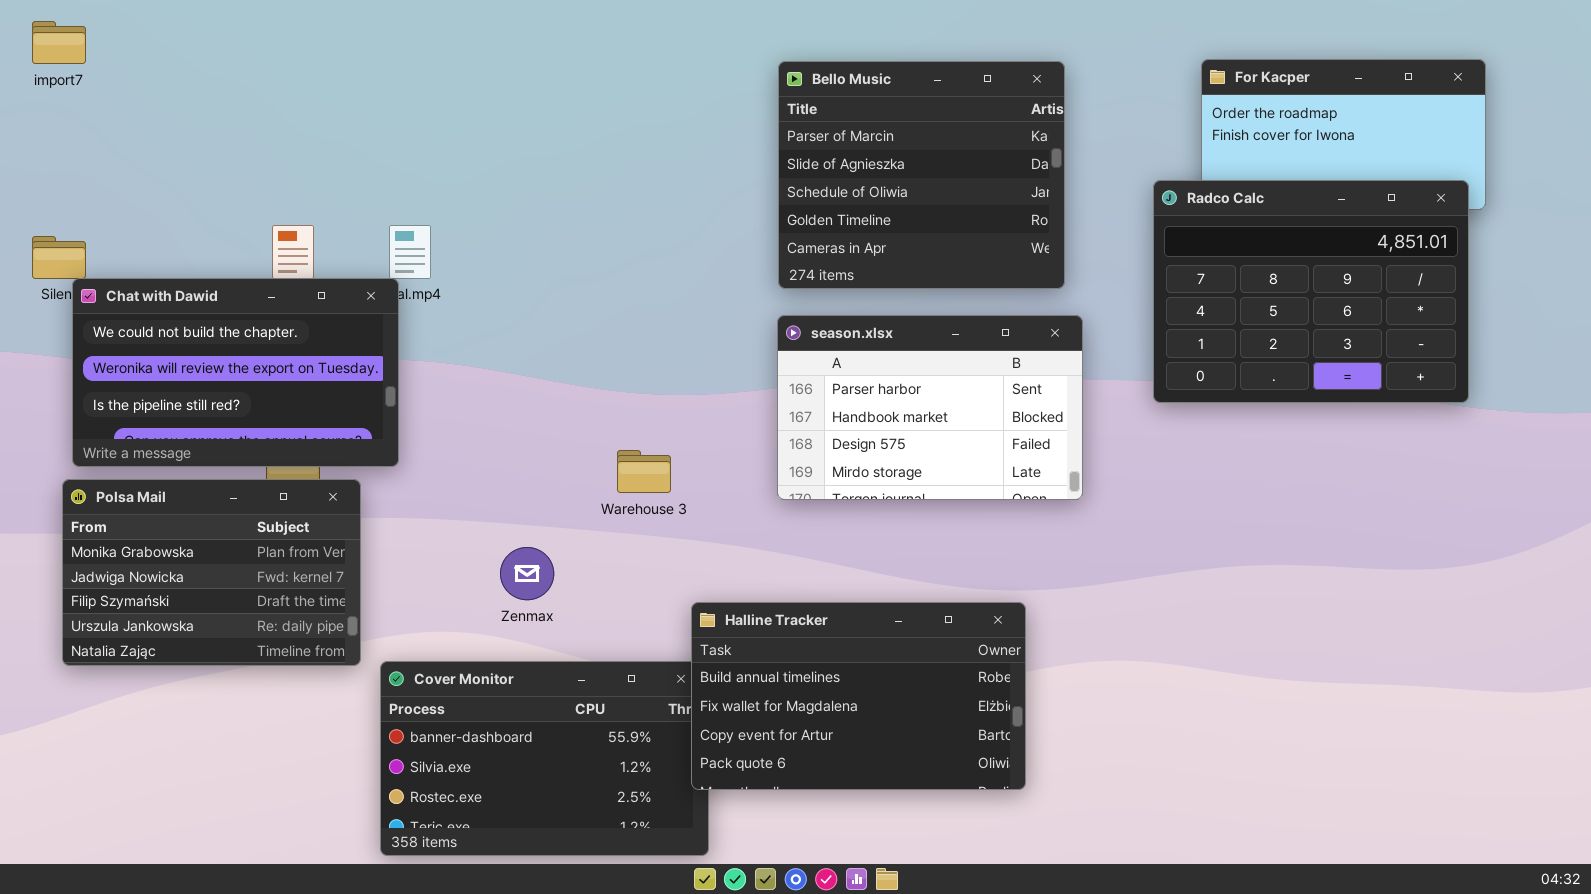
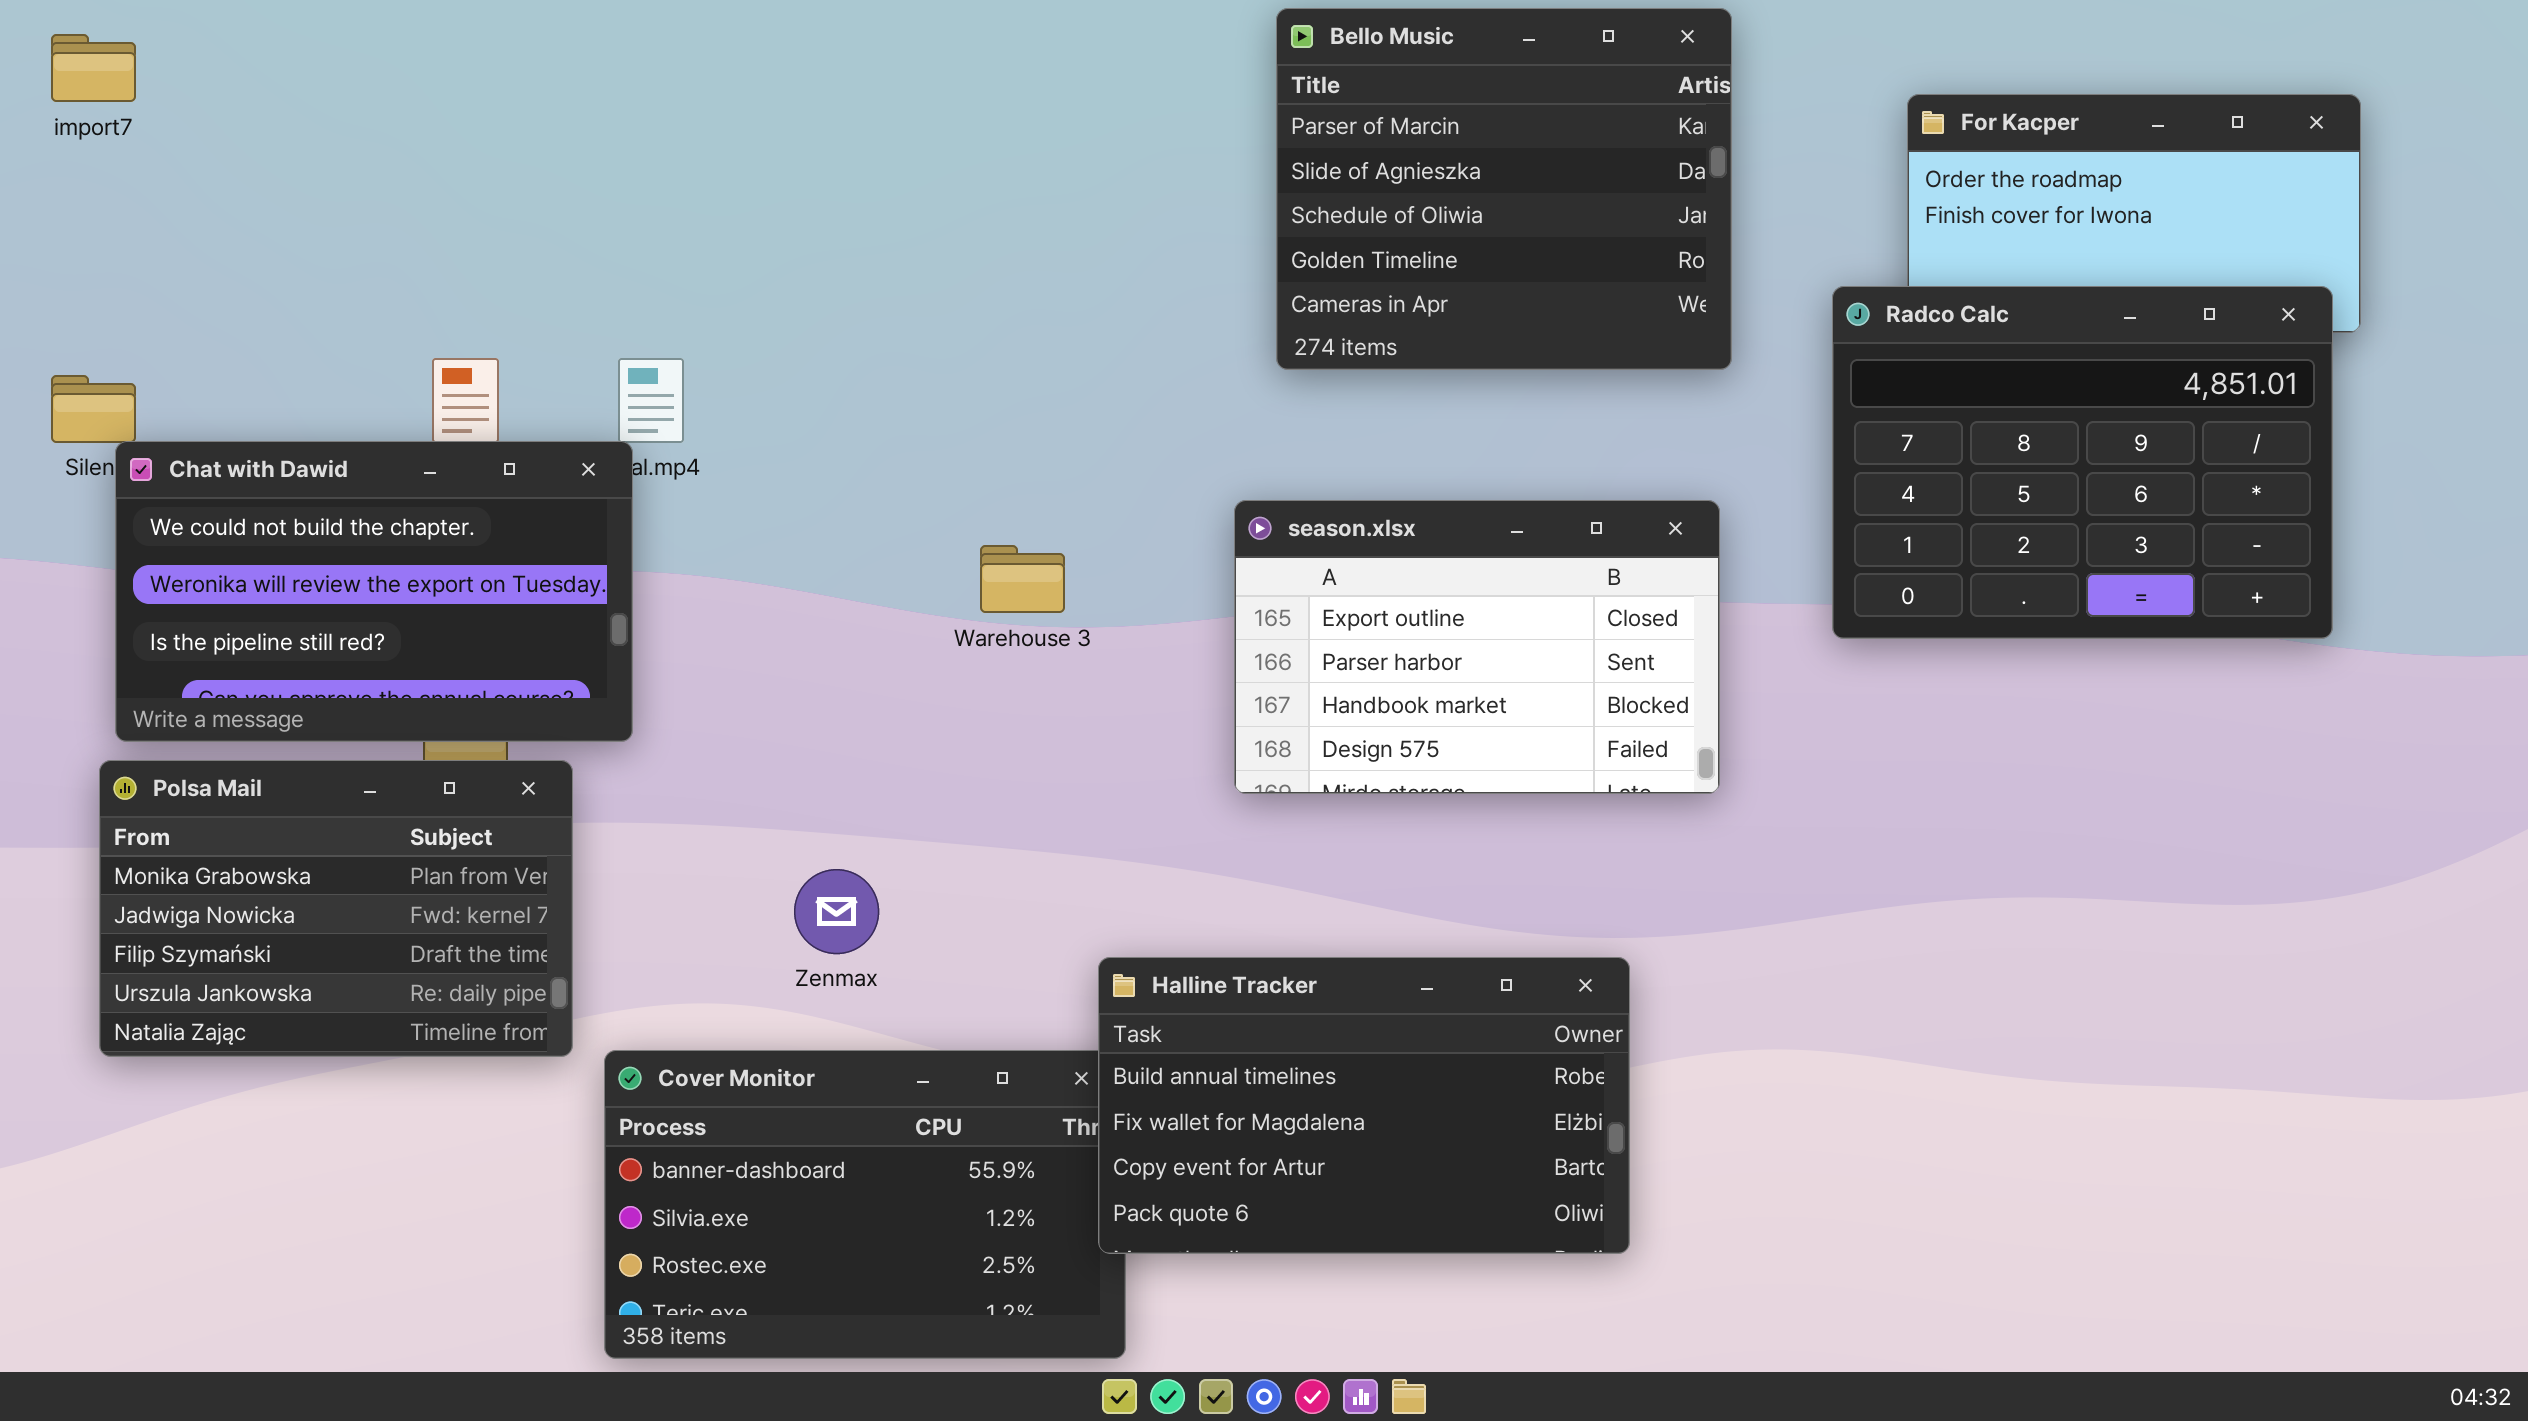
Bello Music: [778,61,1065,289] -> [1276,8,1732,370], moved
season.xlsx: [777,315,1083,500] -> [1234,500,1720,794], scrolled up 1 row
Warehouse 3: [617,450,671,493] -> [980,545,1065,613], moved

